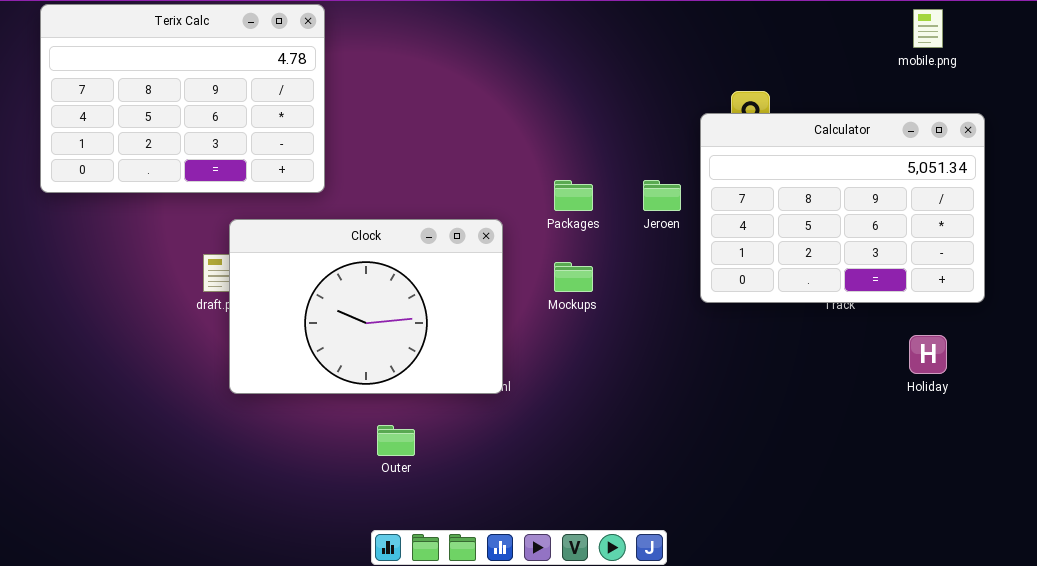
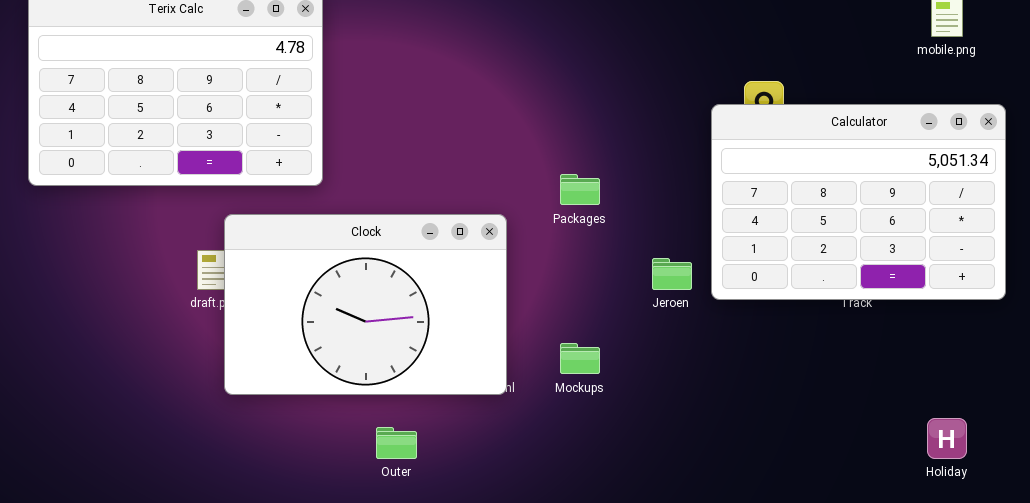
Jeroen: [643,180,681,211] -> [652,258,692,290], moved
Mockups: [554,262,593,292] -> [560,343,600,374], moved
Holiday: [909,335,947,374] -> [927,418,967,459], moved

